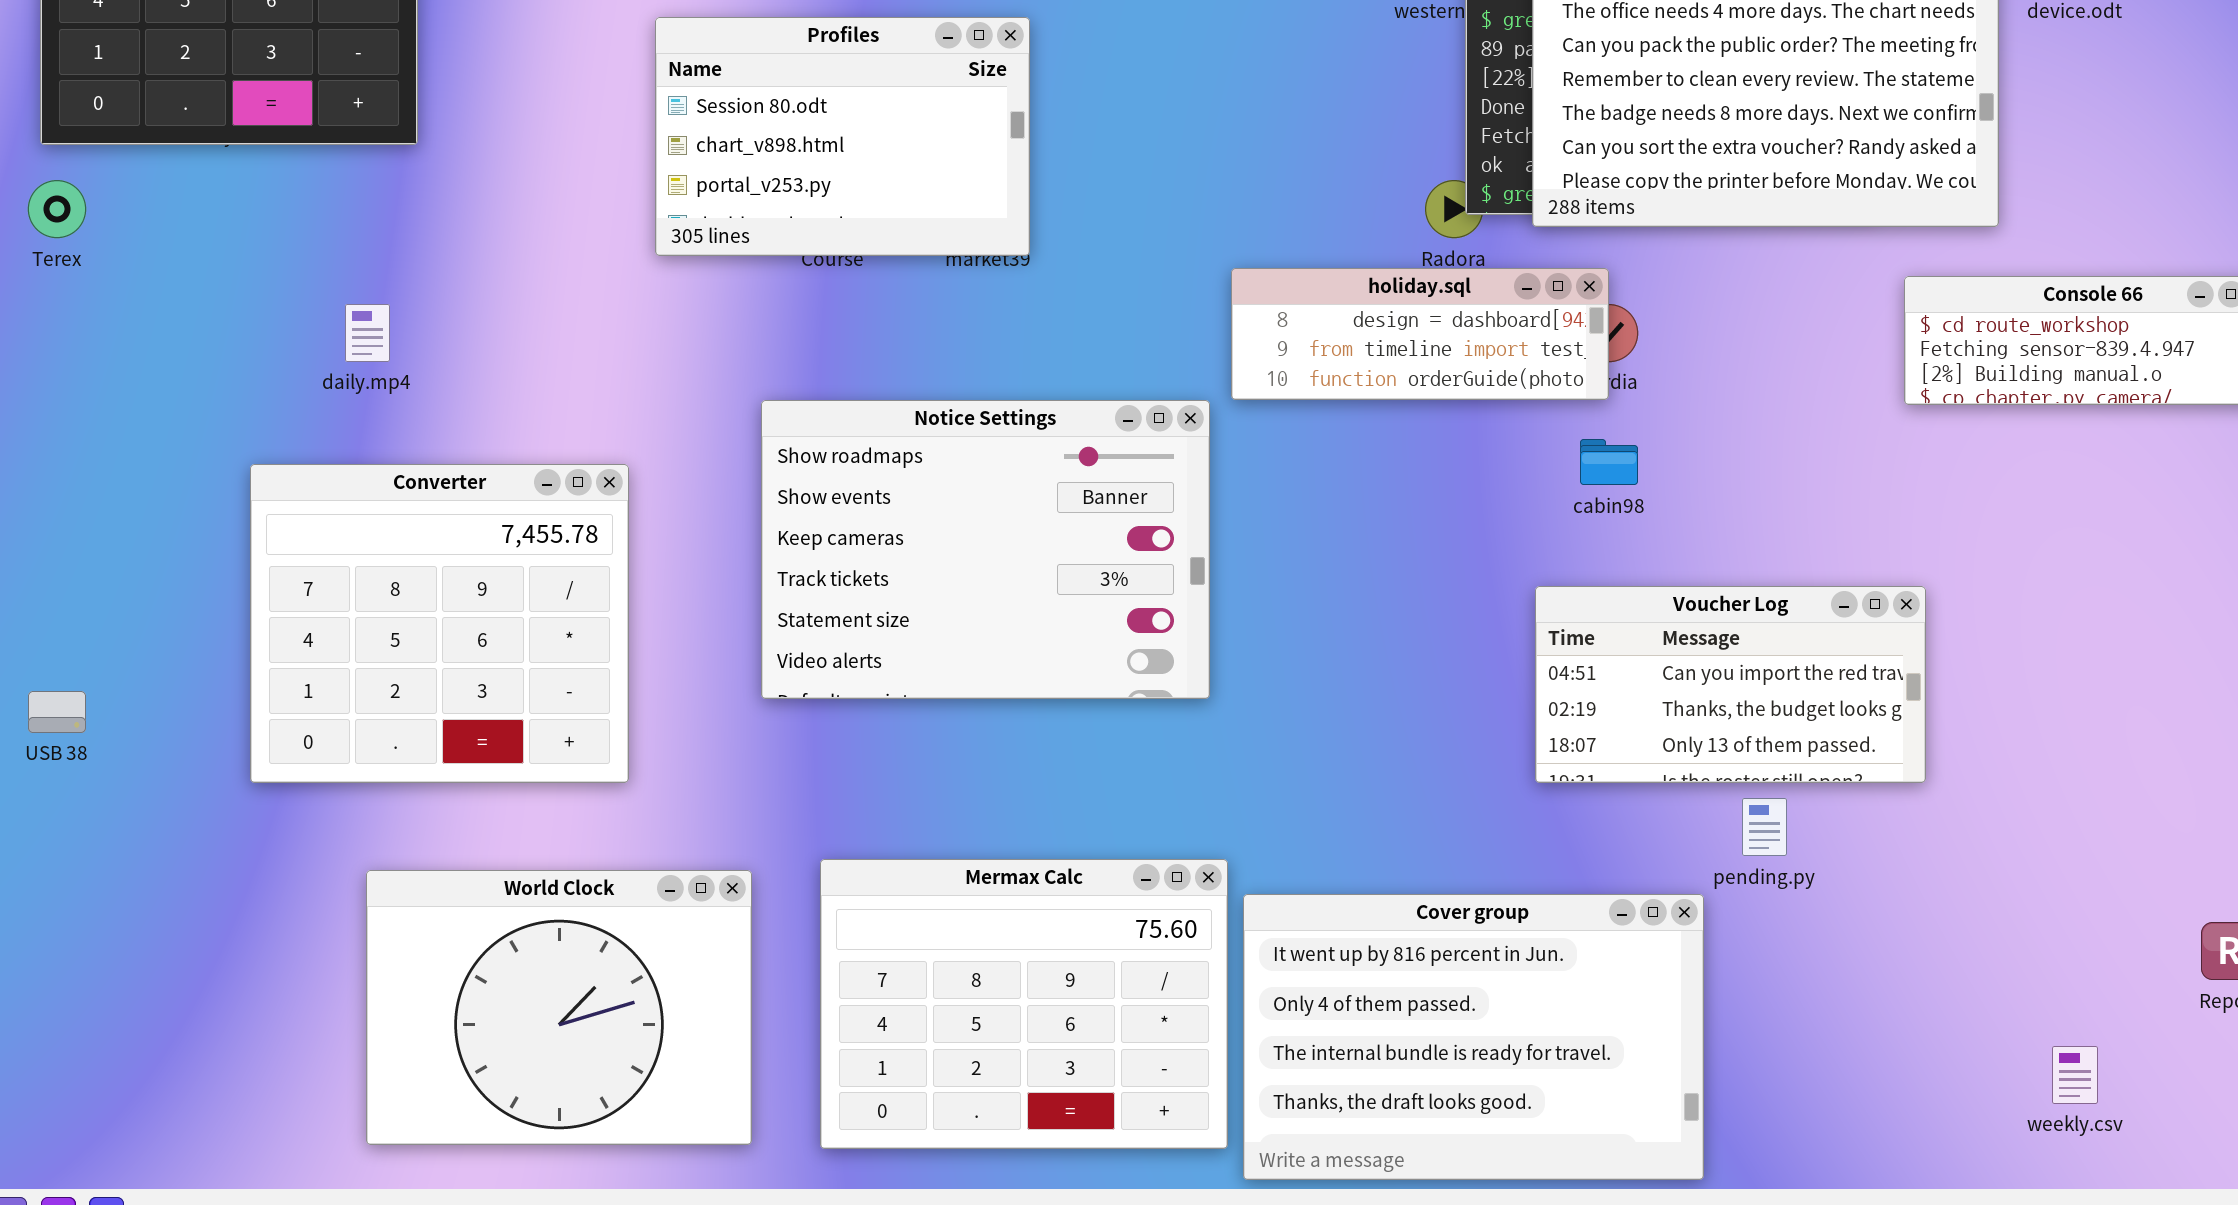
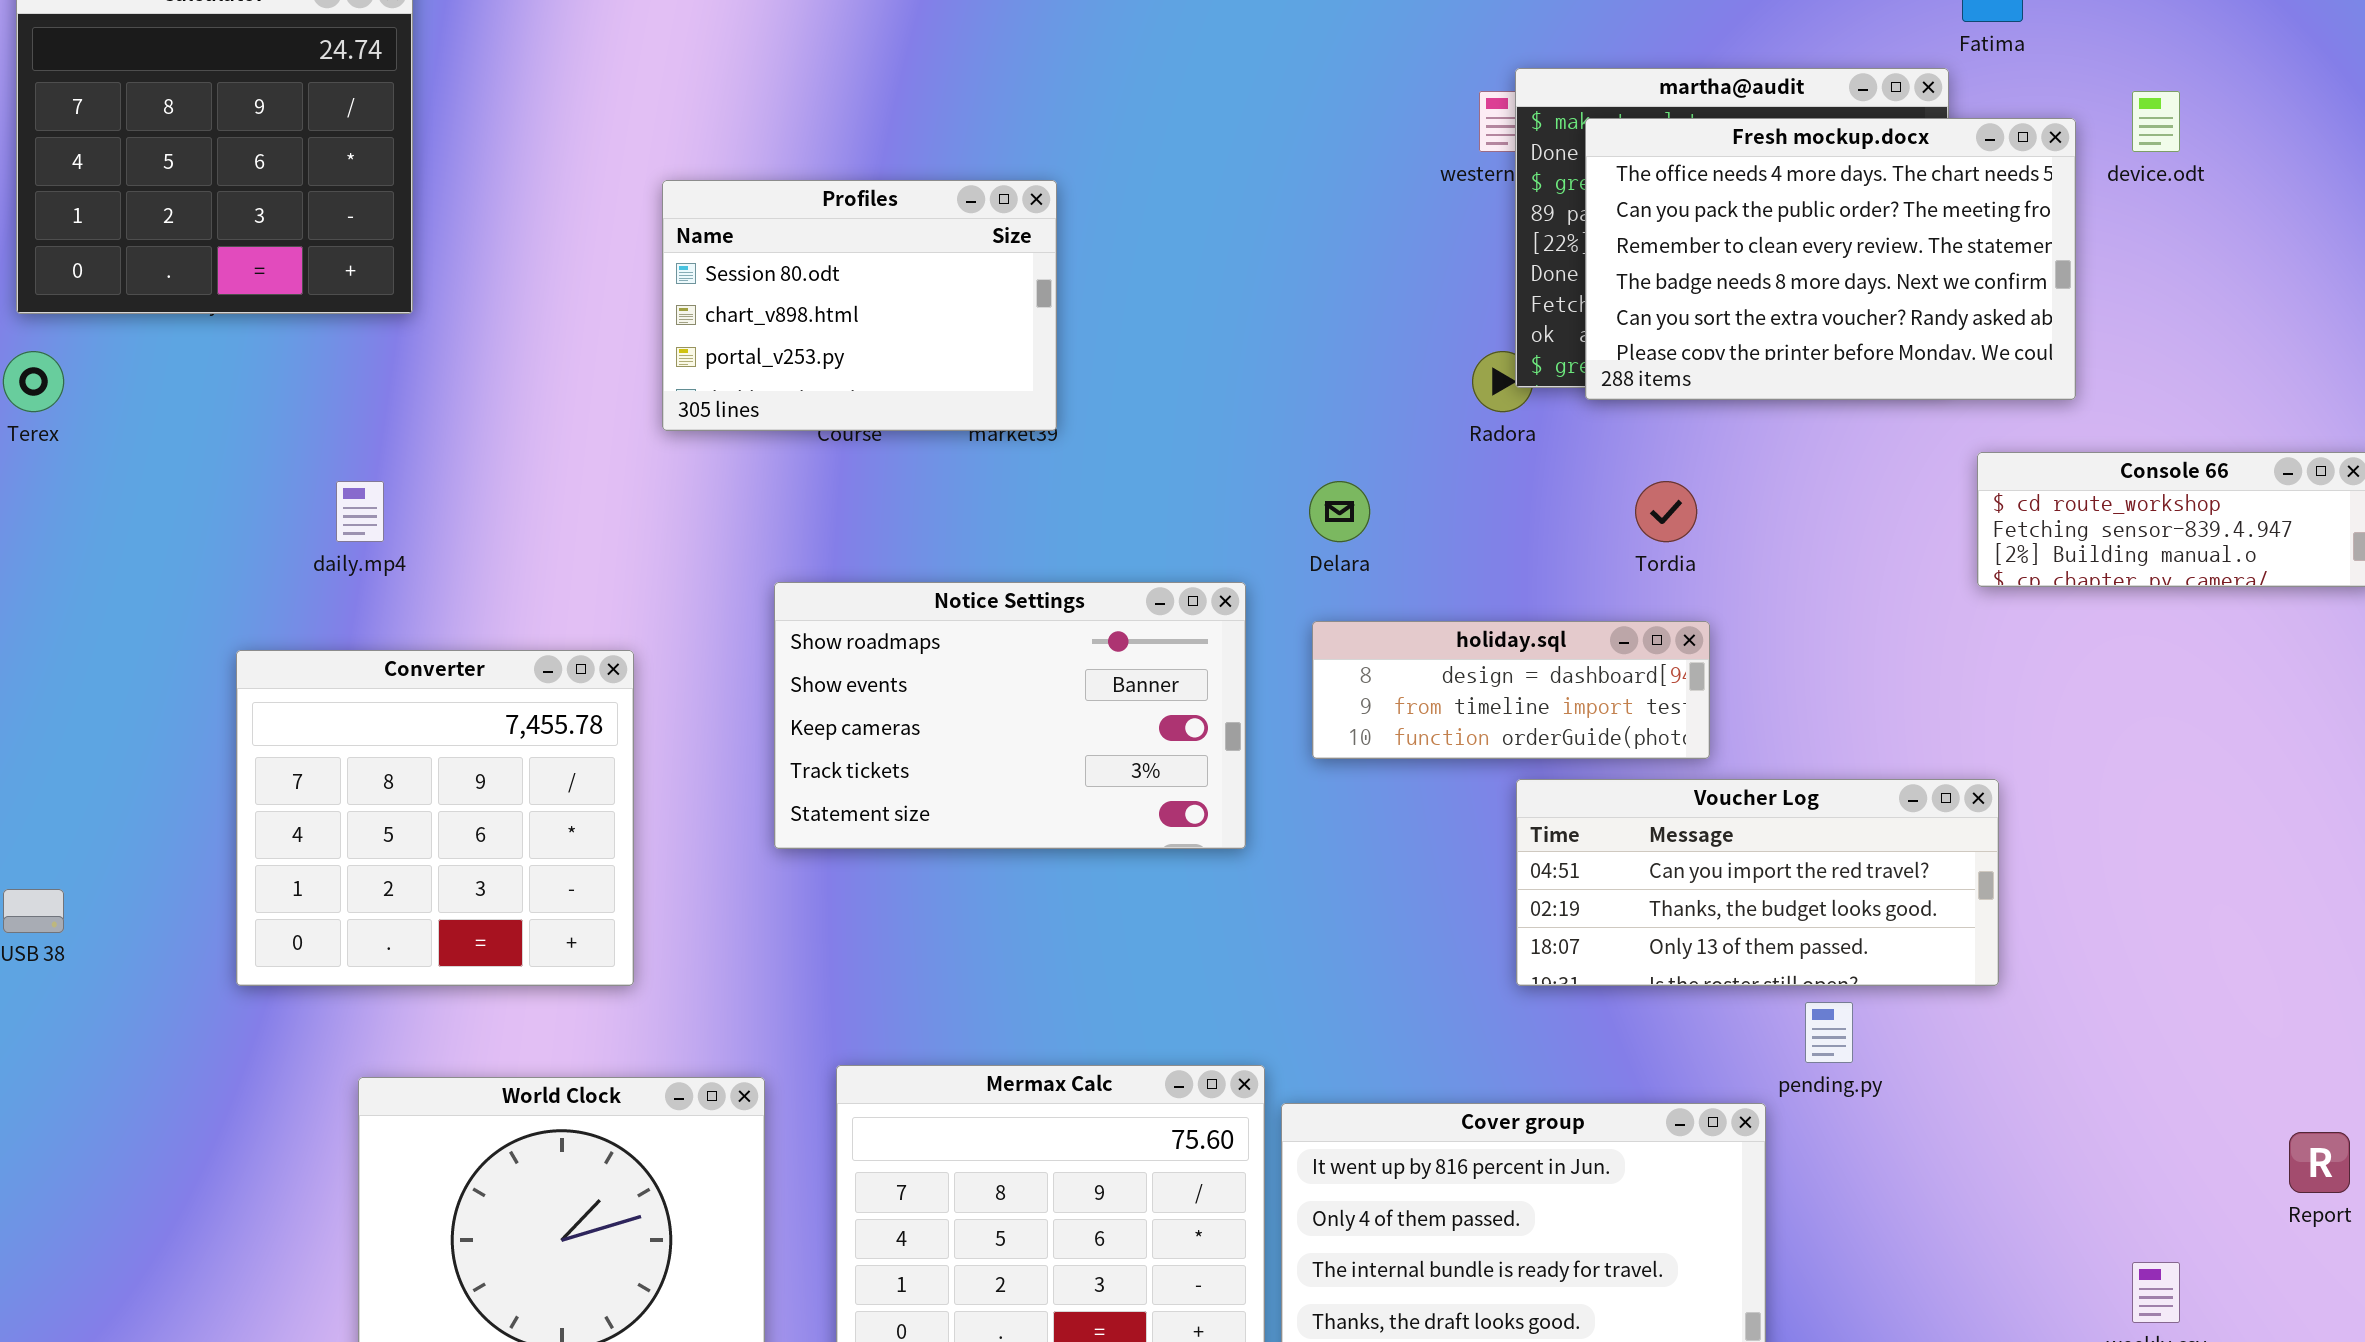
holiday.sql: [1231,268,1609,400] -> [1312,621,1710,759], moved
Notice Settings: [761,400,1210,699] -> [774,582,1246,849], resized
Voucher Log: [1535,586,1926,783] -> [1516,779,1999,986], resized

